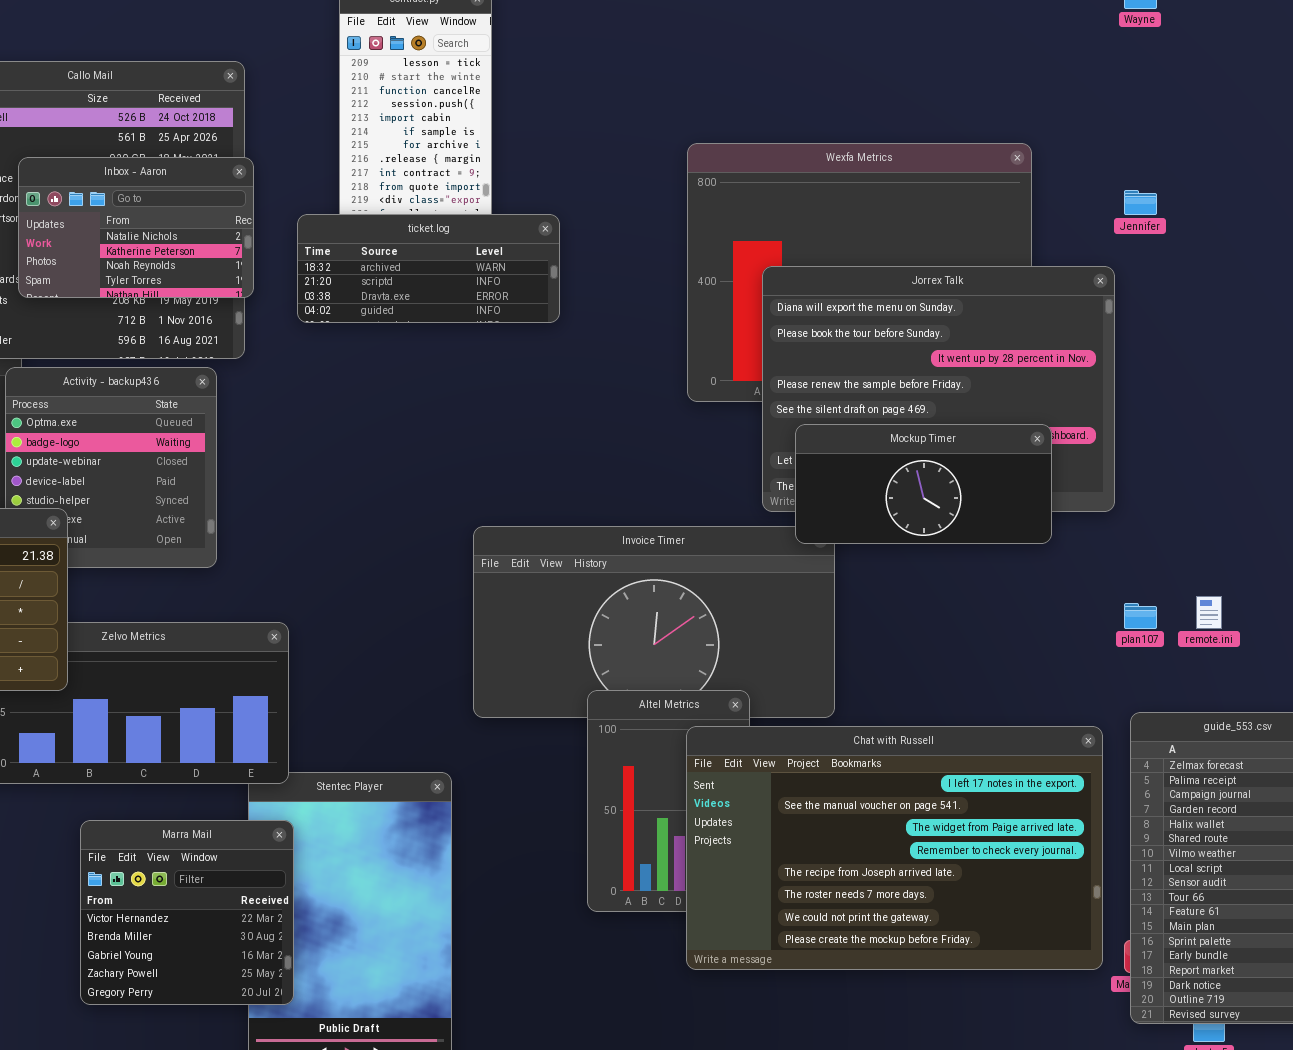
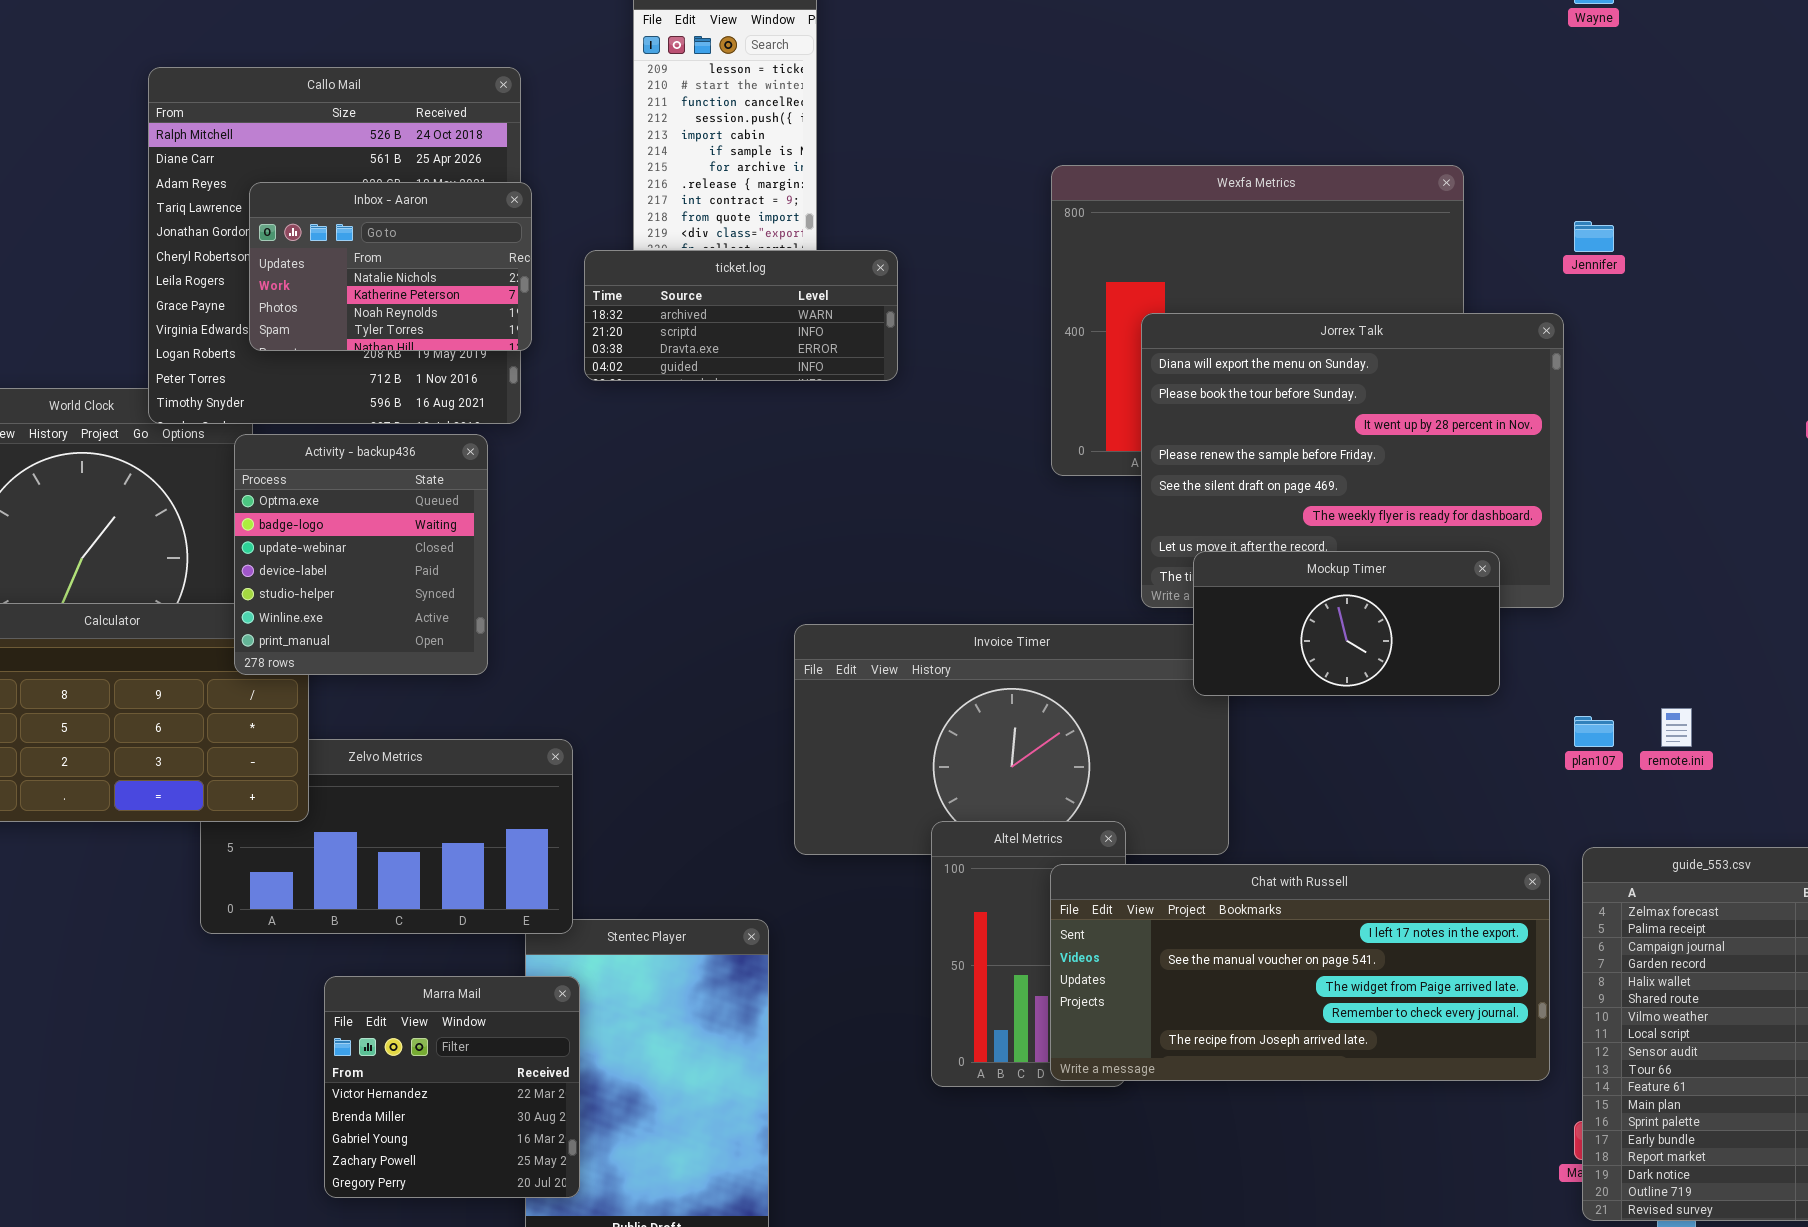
Activity - backup436: [5,367,217,568] -> [234,434,488,675], raised
Mockup Timer: [795,424,1052,544] -> [1193,551,1500,696], moved
Chat with Russell: [686,726,1103,970] -> [1050,864,1550,1081], resized

